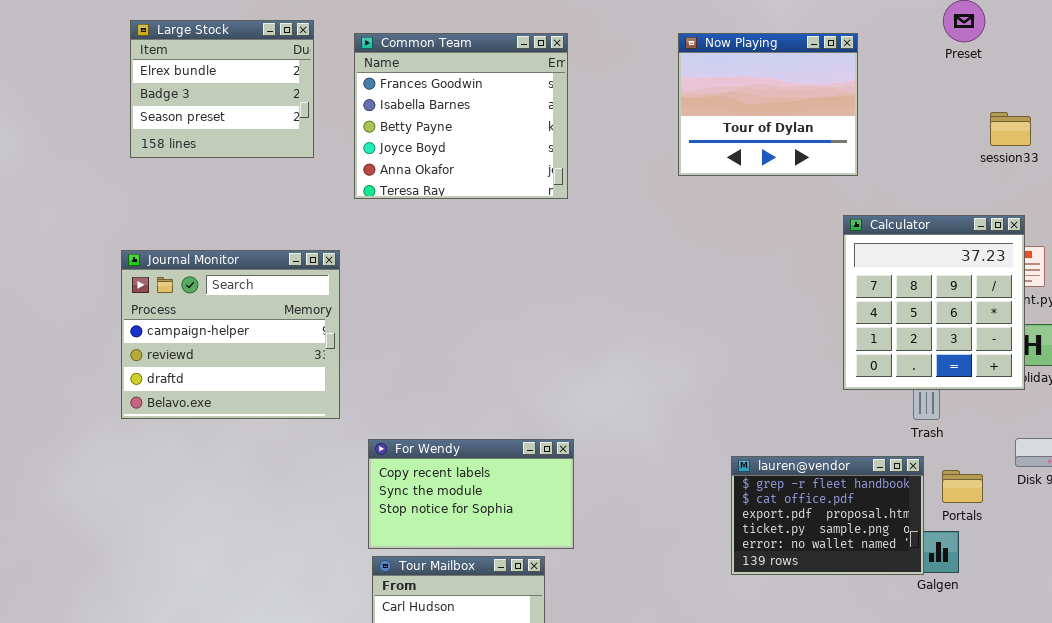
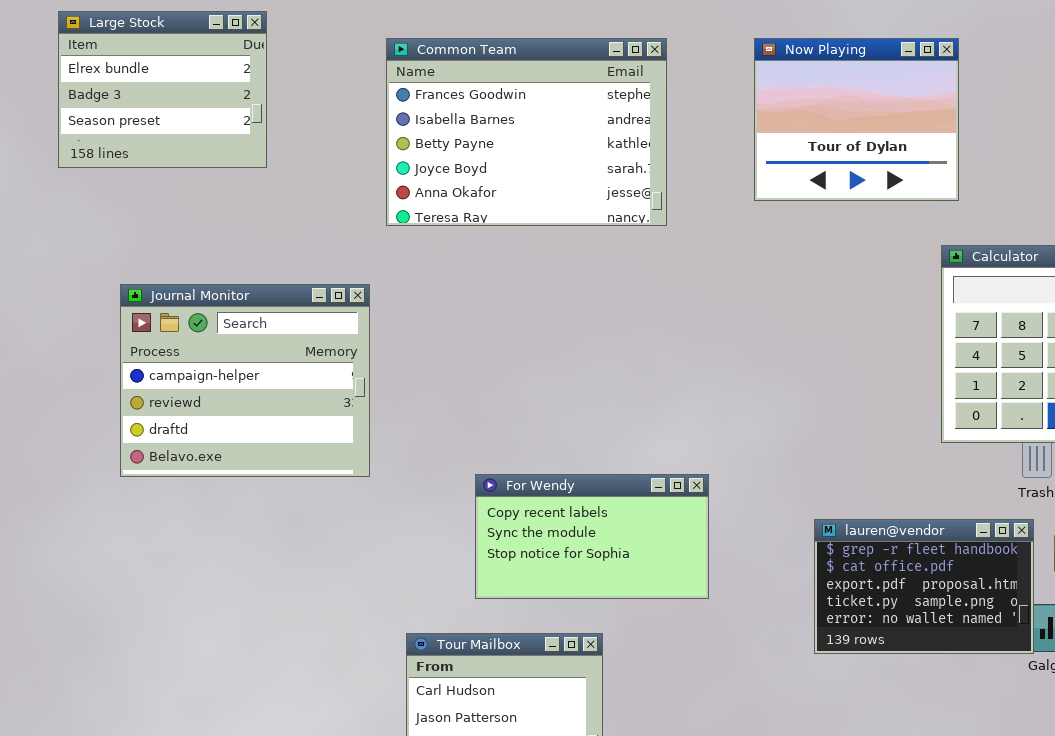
Large Stock: [130,20,314,158] -> [58,11,267,168], moved
Common Team: [354,33,568,199] -> [386,38,667,226], resized
For Wendy: [368,439,574,549] -> [475,474,709,599], moved

